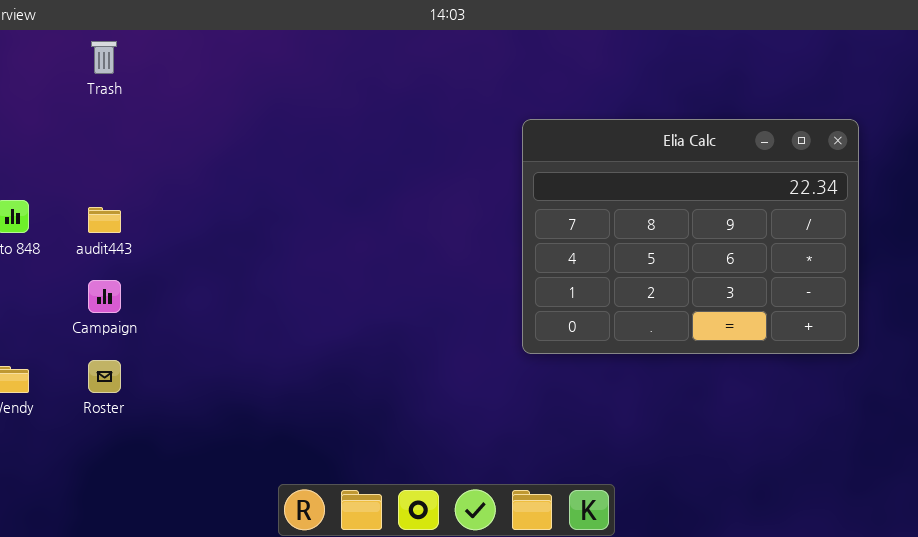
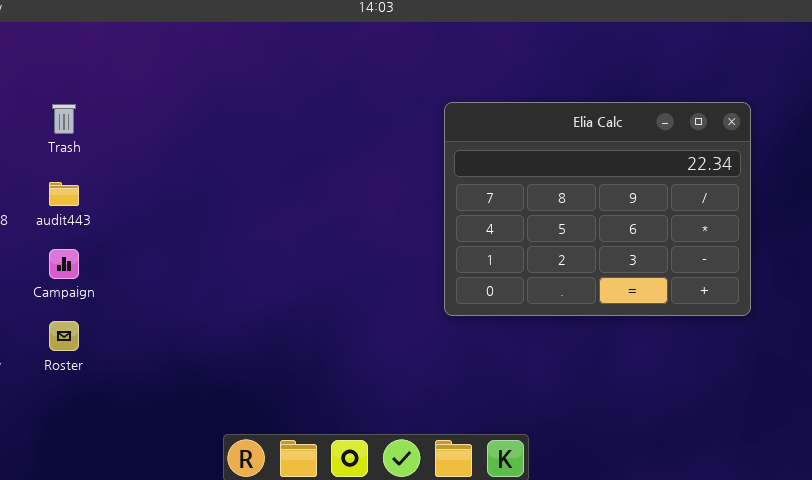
Trash: [91,41,117,74] -> [52,104,76,134], moved

